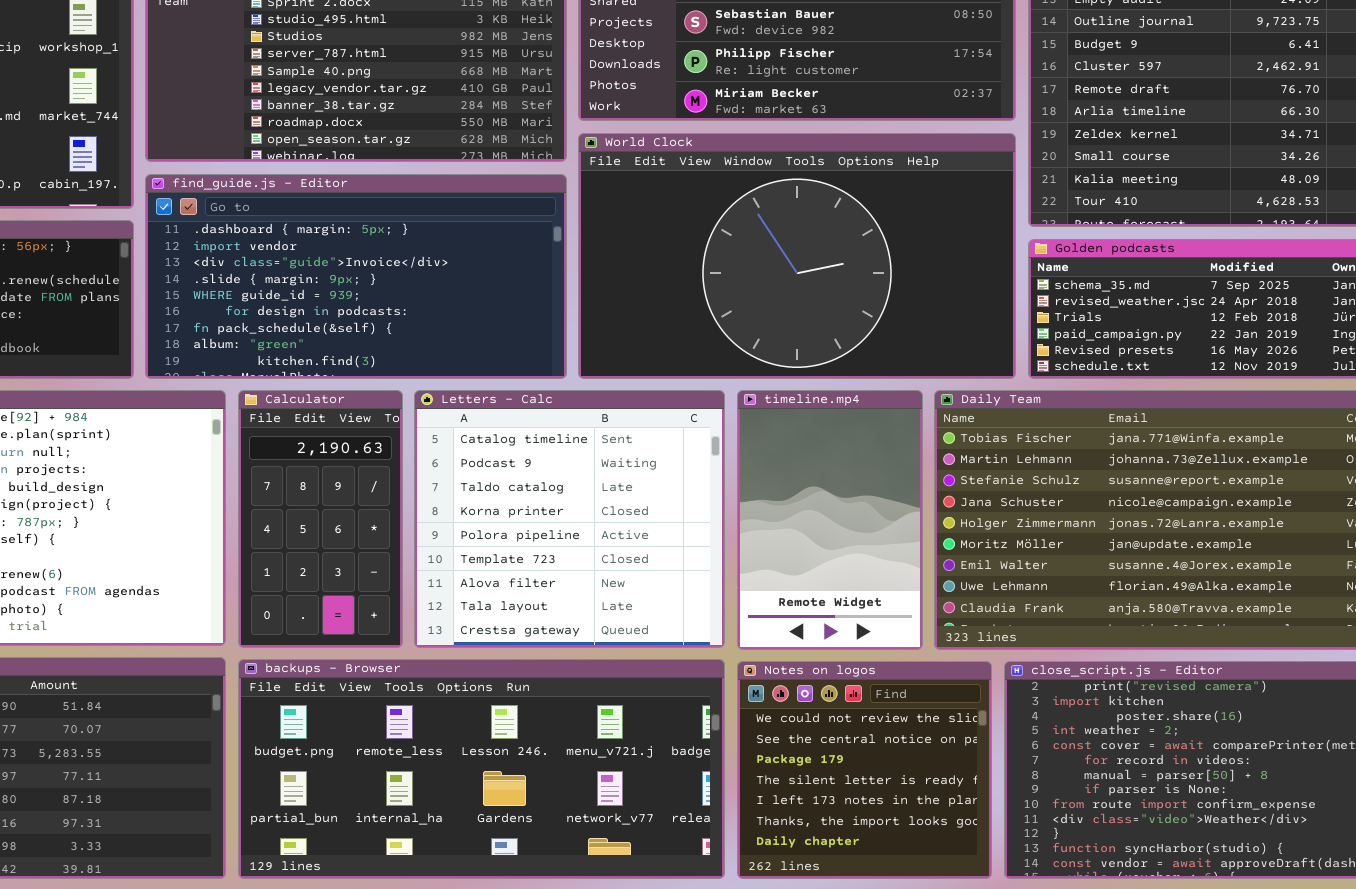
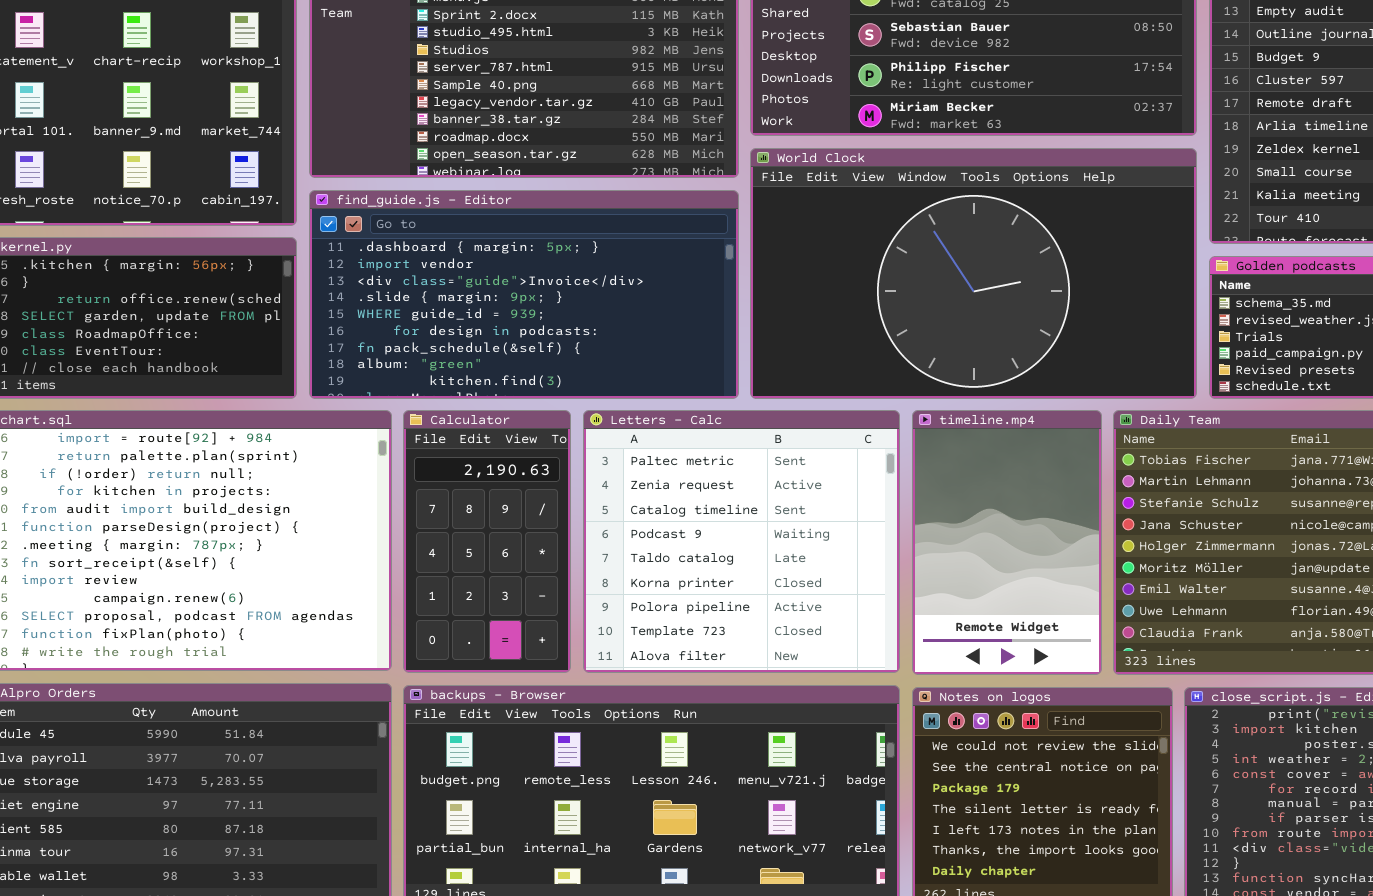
Letters - Calc: [414,390,725,648] -> [583,410,900,673], scrolled up 2 rows

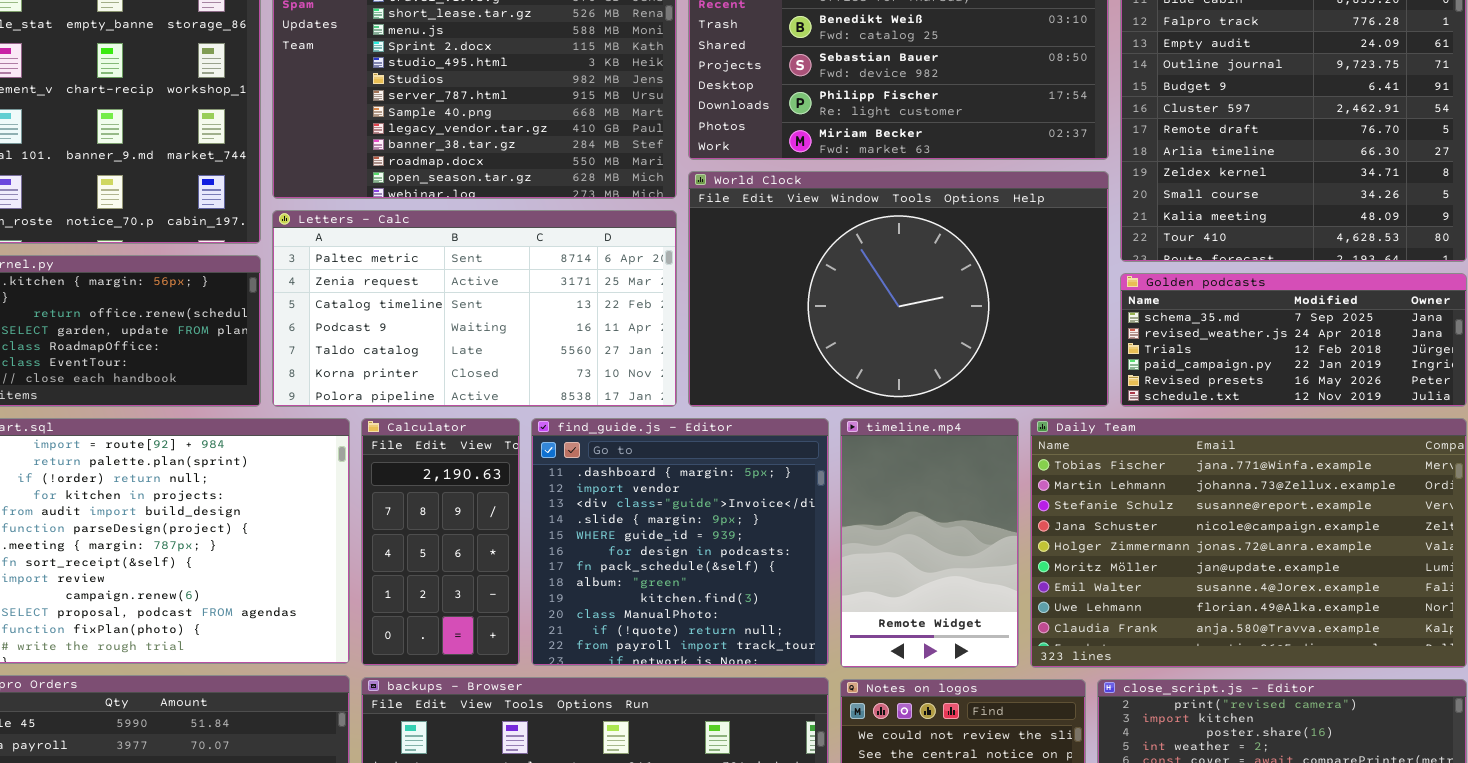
find_guide.js - Editor: [309,190,739,399] -> [531,418,829,666], moved, resized
Letters - Calc: [583,410,900,673] -> [272,210,677,407], moved, resized

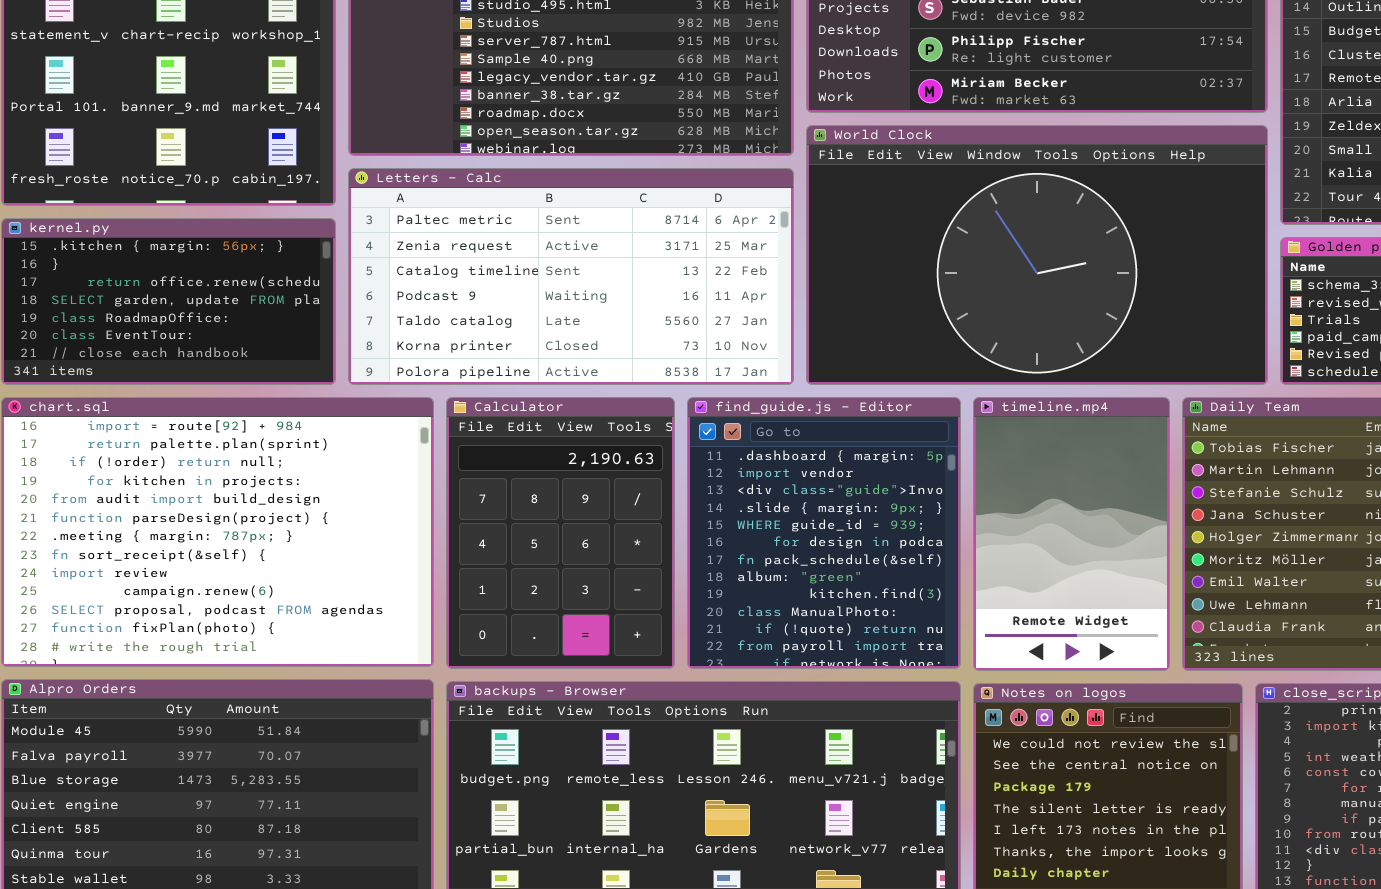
Calculator: [361,418,520,666] -> [446,397,675,669], resized
find_guide.js - Editor: [531,418,829,666] -> [687,397,961,669], resized

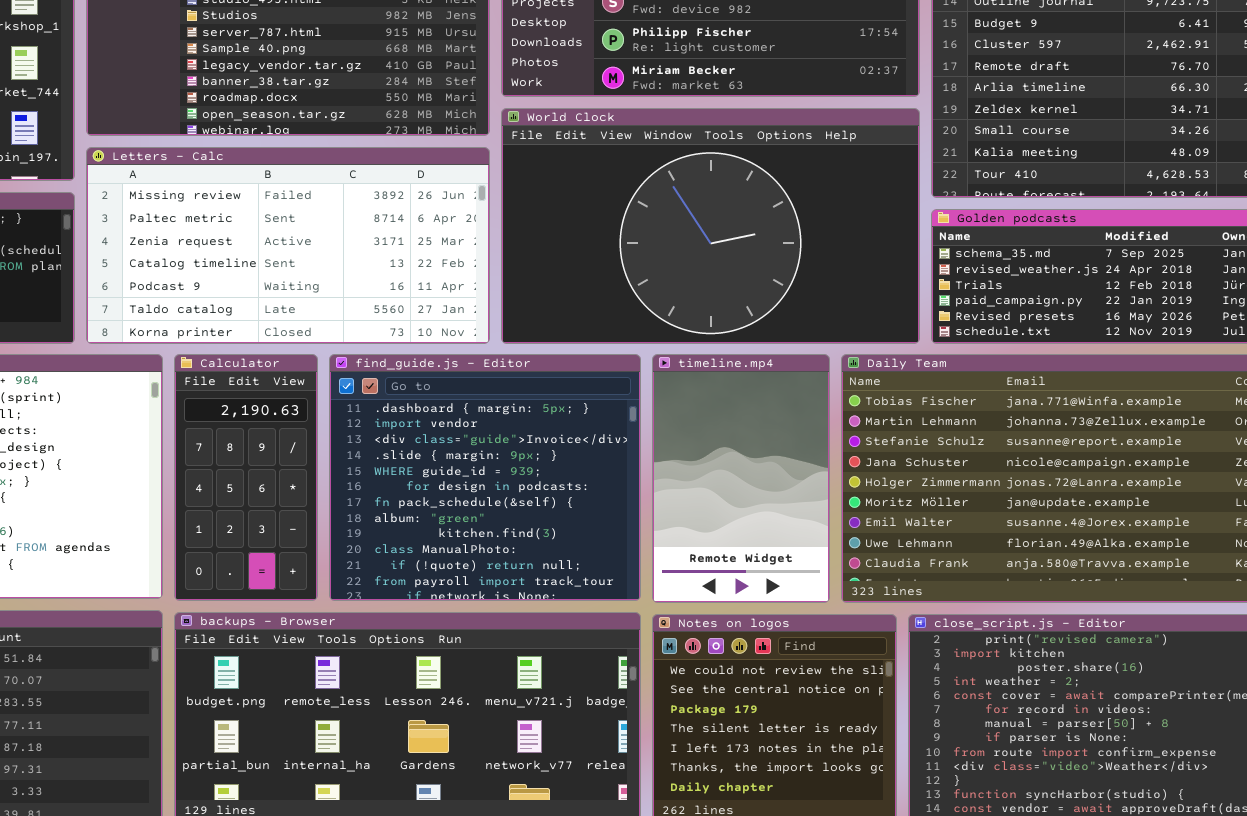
Letters - Calc: [348,168,794,385] -> [86,147,490,344], scrolled up 1 row
Calculator: [446,397,675,669] -> [174,354,318,601], resized
find_guide.js - Editor: [687,397,961,669] -> [329,354,641,601], resized

